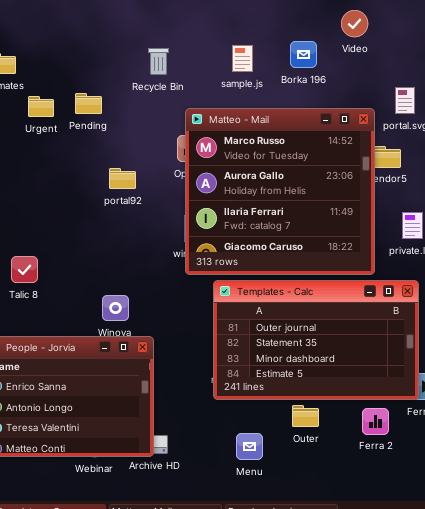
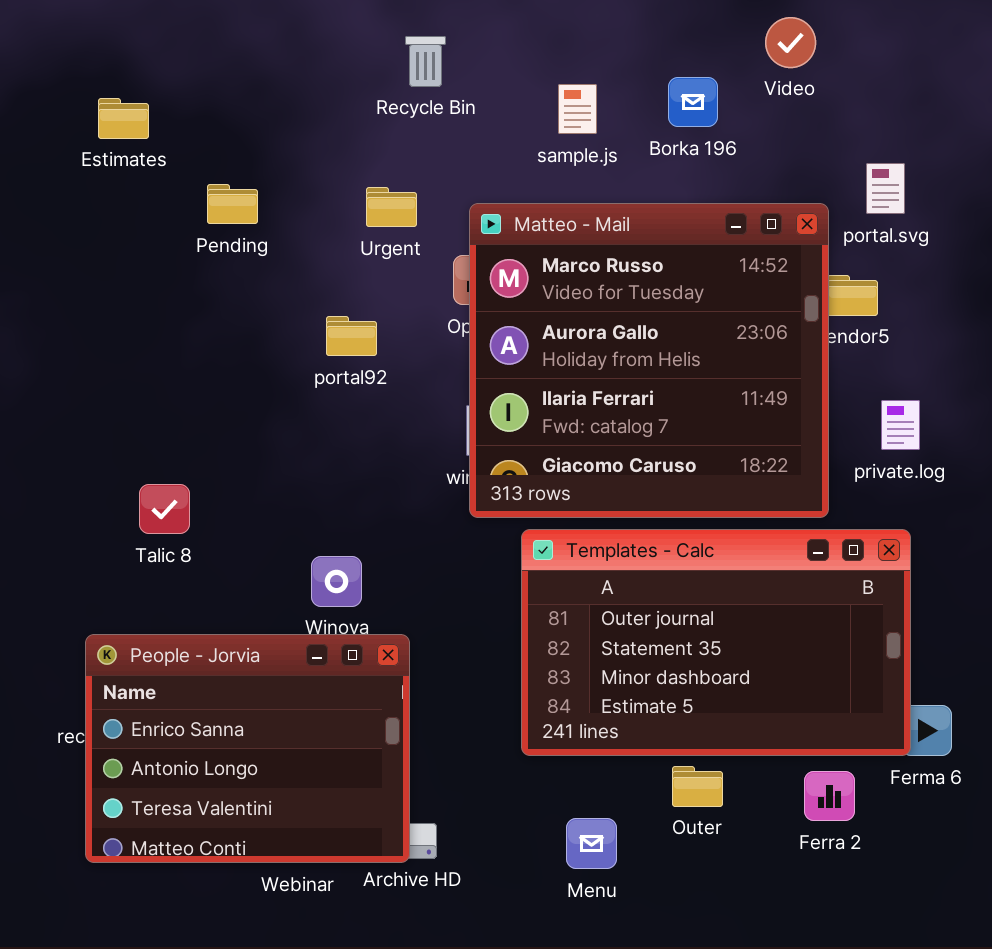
Recycle Bin: [148,48,169,75] -> [405,36,446,87], moved
Pending: [75,93,102,114] -> [207,184,258,224], moved
Urgent: [28,96,54,117] -> [366,187,417,227], moved

